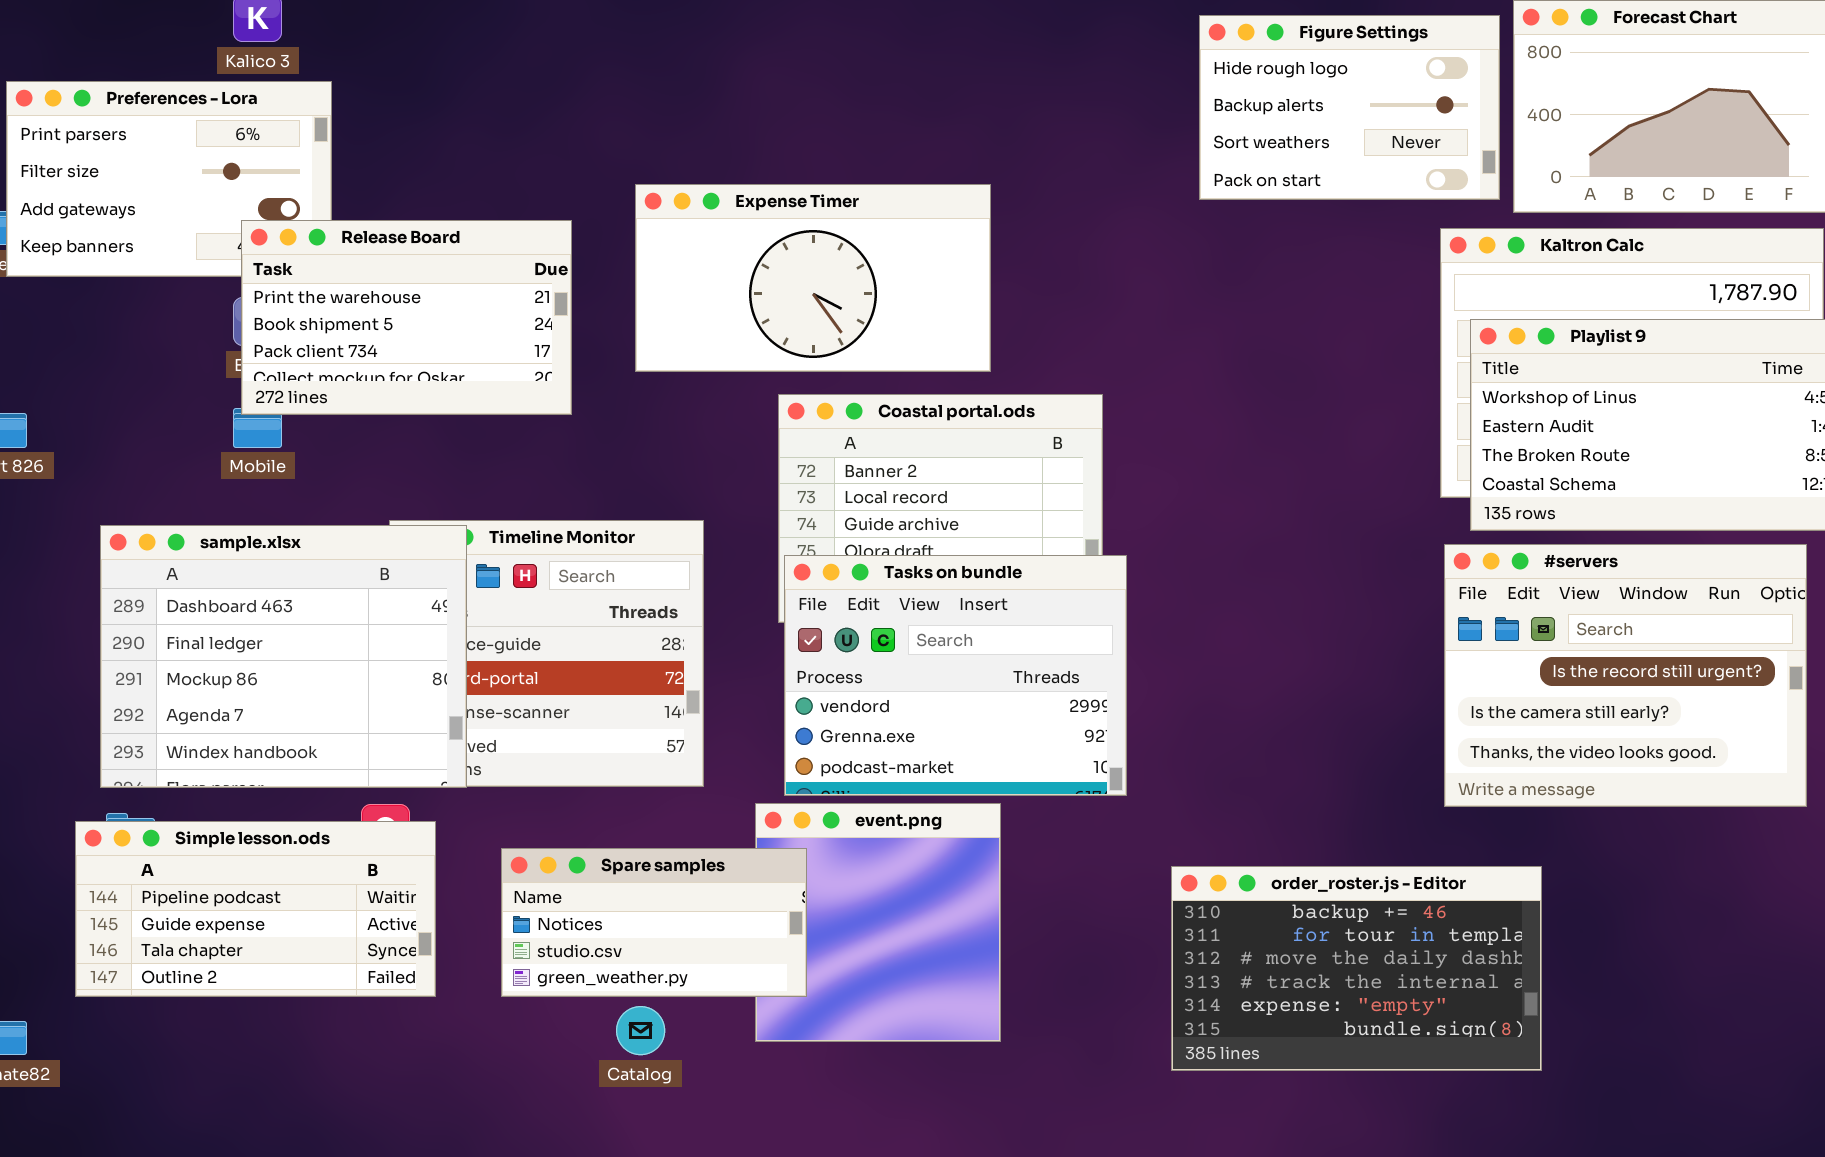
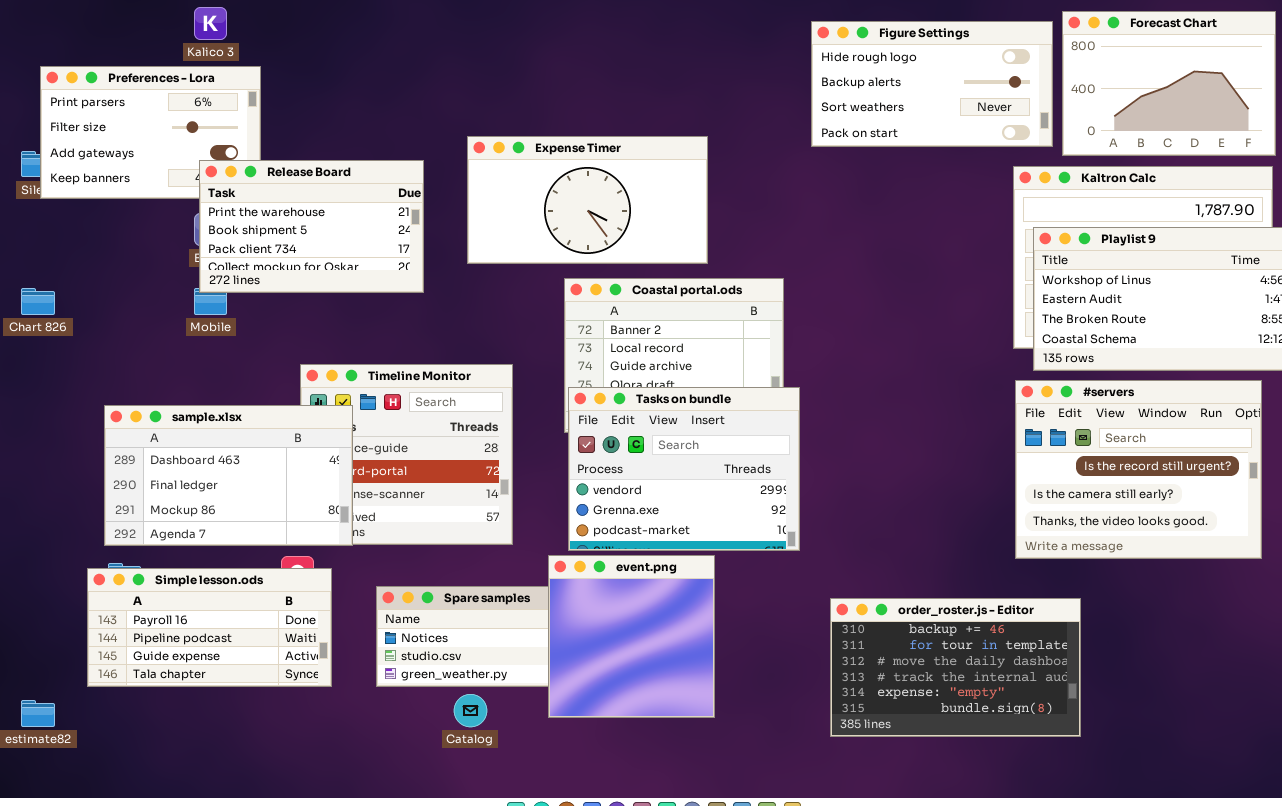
Figure Settings: [1199,15,1500,200] -> [811,21,1053,147], resized
sample.xlsx: [100,525,467,788] -> [104,405,353,546], resized
event.png: [755,803,1001,1042] -> [548,555,715,718], raised
Simple lesson.ods: [75,821,436,997] -> [87,568,332,687], scrolled up 1 row

